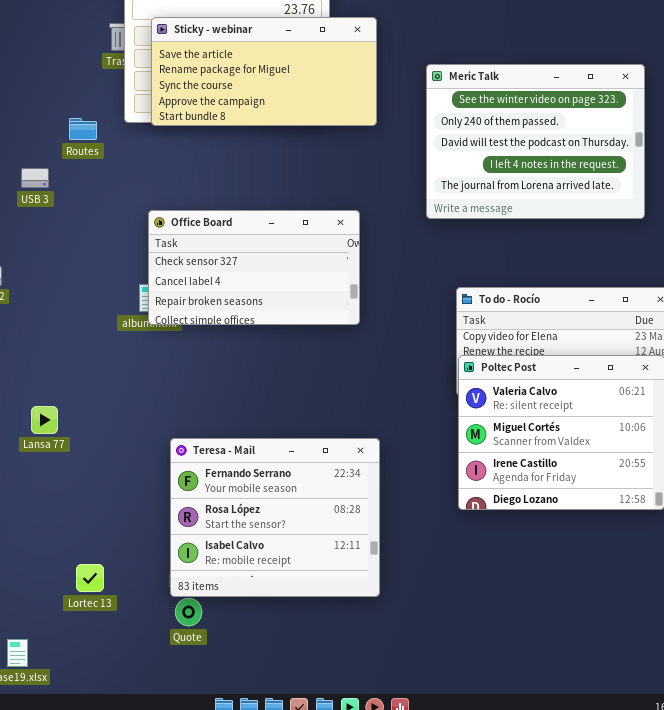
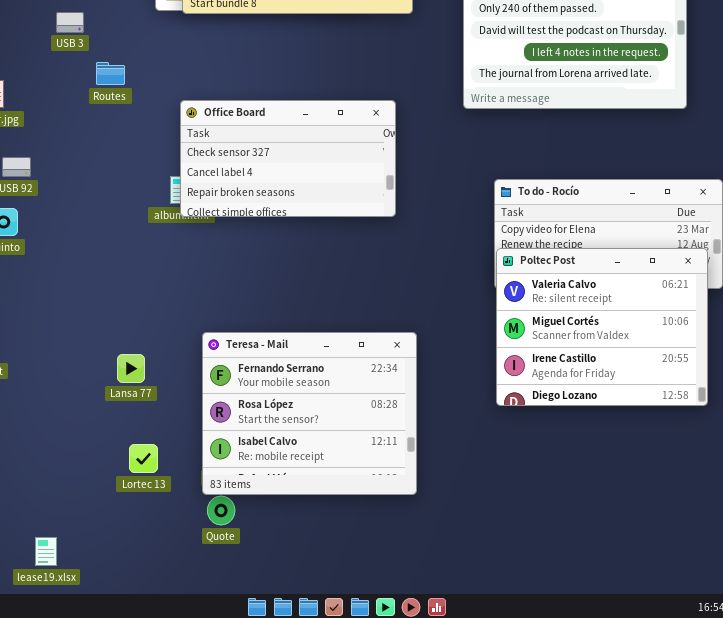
Routes: [69,118,97,140] -> [96,62,125,85], moved
USB 3: [21,168,49,188] -> [56,12,84,33], moved
Lansa 77: [31,406,58,434] -> [117,354,145,383], moved
Lortec 13: [76,564,104,592] -> [129,444,158,473], moved

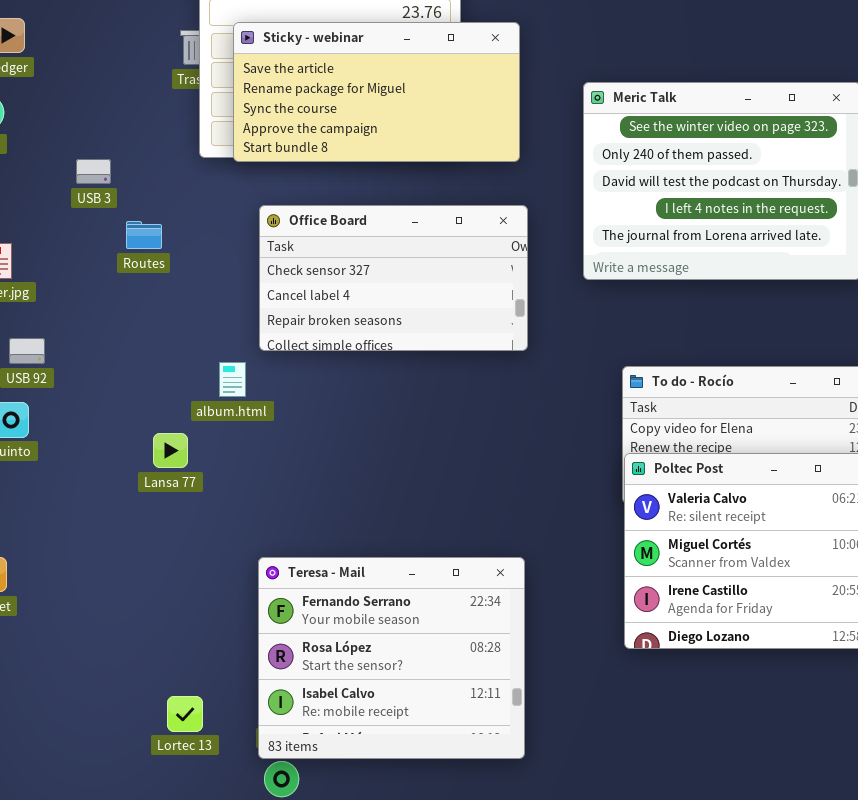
Office Board: [180,100,396,217] -> [259,205,528,351], moved
Lansa 77: [117,354,145,383] -> [153,433,188,468], moved

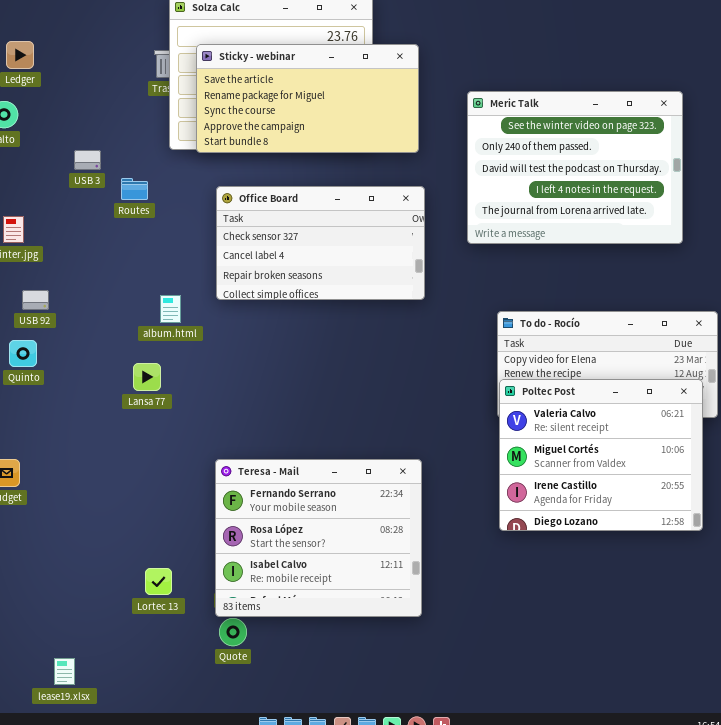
Routes: [126,221,162,249] -> [121,178,148,200], moved
album.html: [219,362,246,397] -> [160,295,181,323], moved

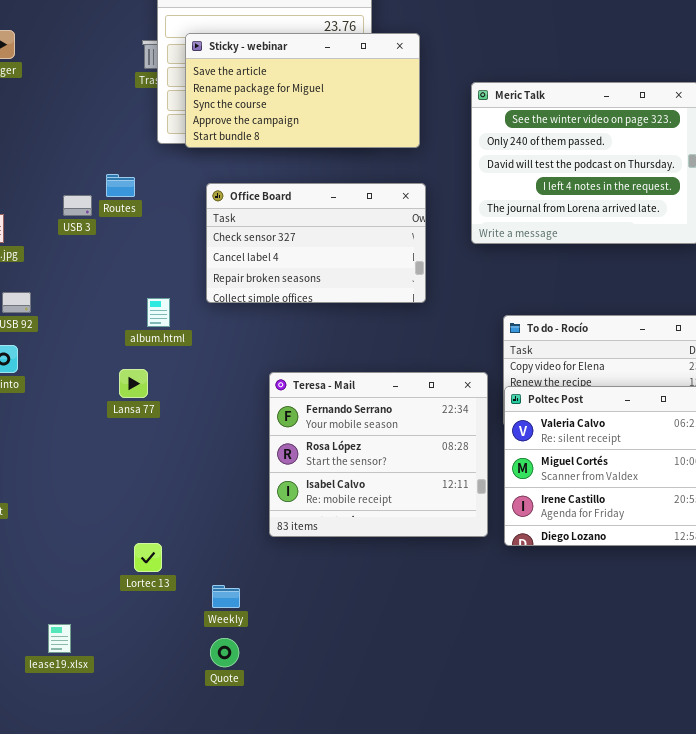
USB 3: [74,150,101,170] -> [63,195,92,216], moved
Teresa - Mail: [215,459,422,617] -> [269,372,488,537], moved
Lortec 13: [145,568,172,595] -> [134,543,162,572], moved
lease19.xlsx: [54,658,75,685] -> [48,624,71,653], moved

